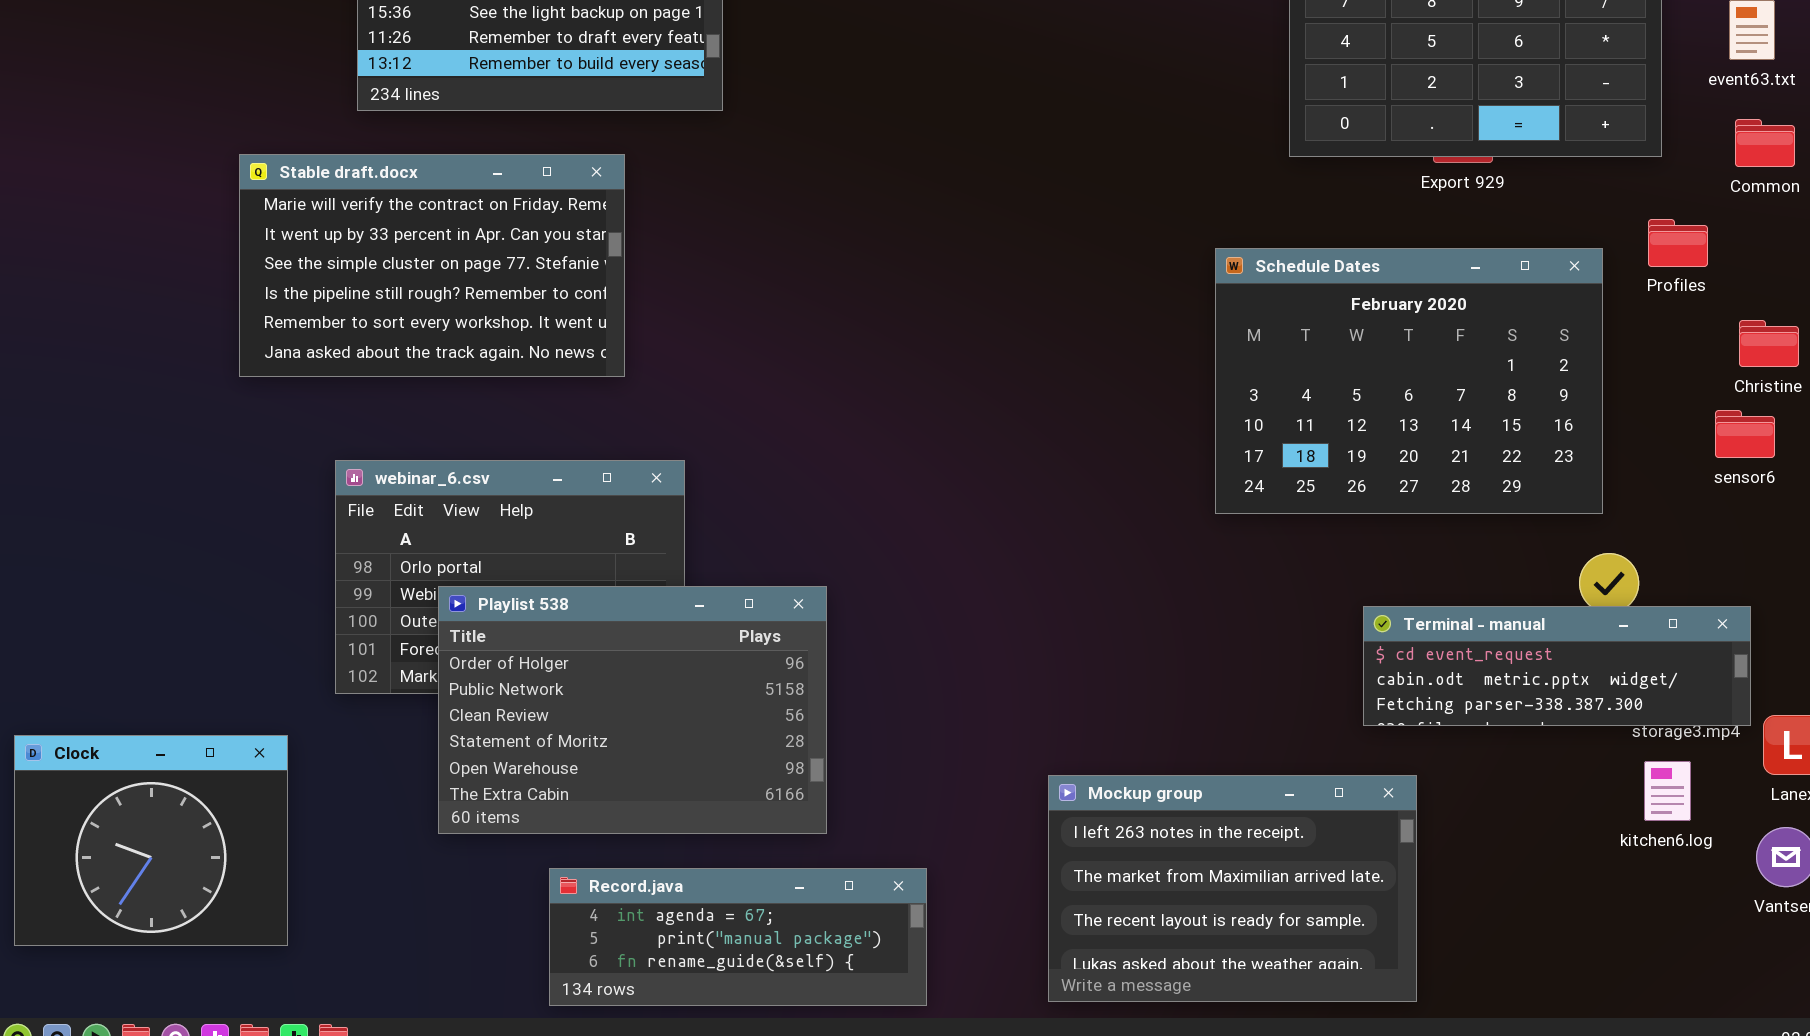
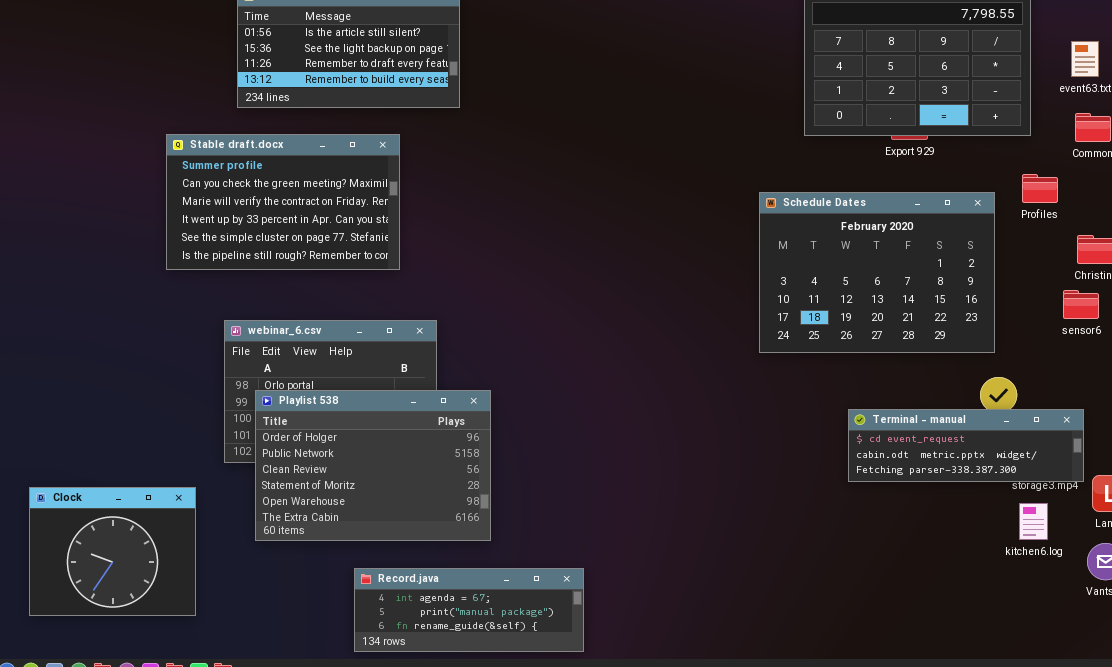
Stable draft.docx: [239,154,625,377] -> [166,134,400,270], scrolled up 2 rows
Playlist 538: [438,586,827,834] -> [255,390,491,541], moved
Mockup group: [1048,775,1417,1002] -> none, closed

